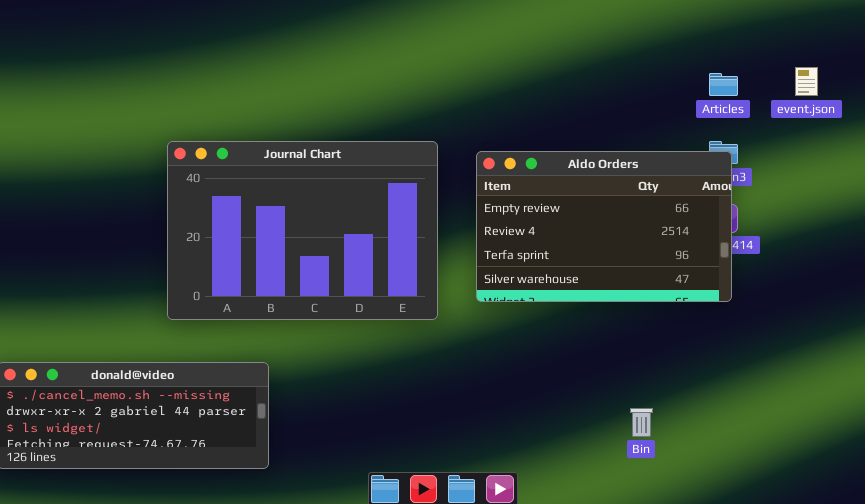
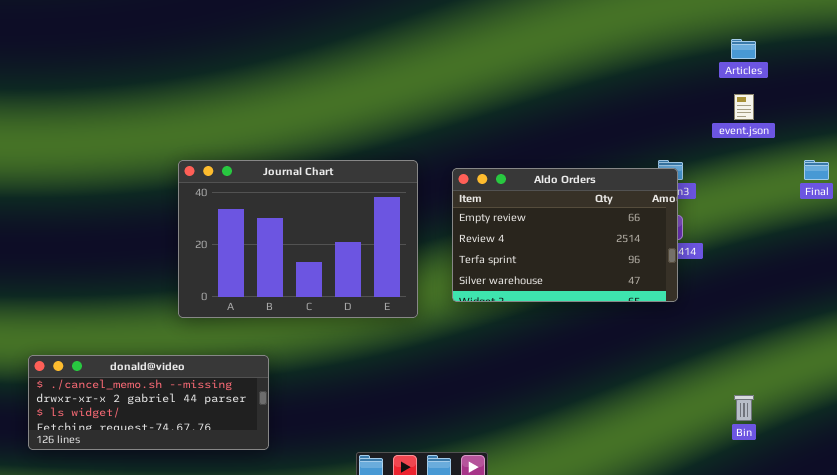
Articles: [709,73,738,96] -> [731,39,756,59], moved
Bin: [630,408,653,437] -> [734,395,754,421], moved

